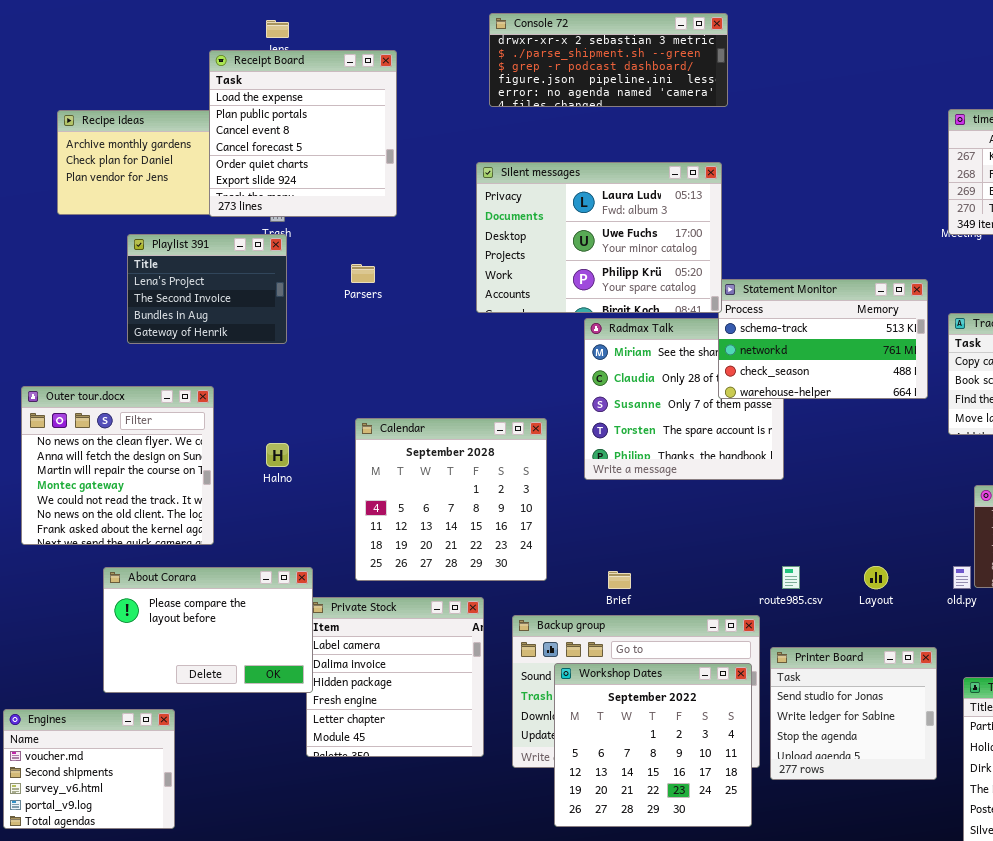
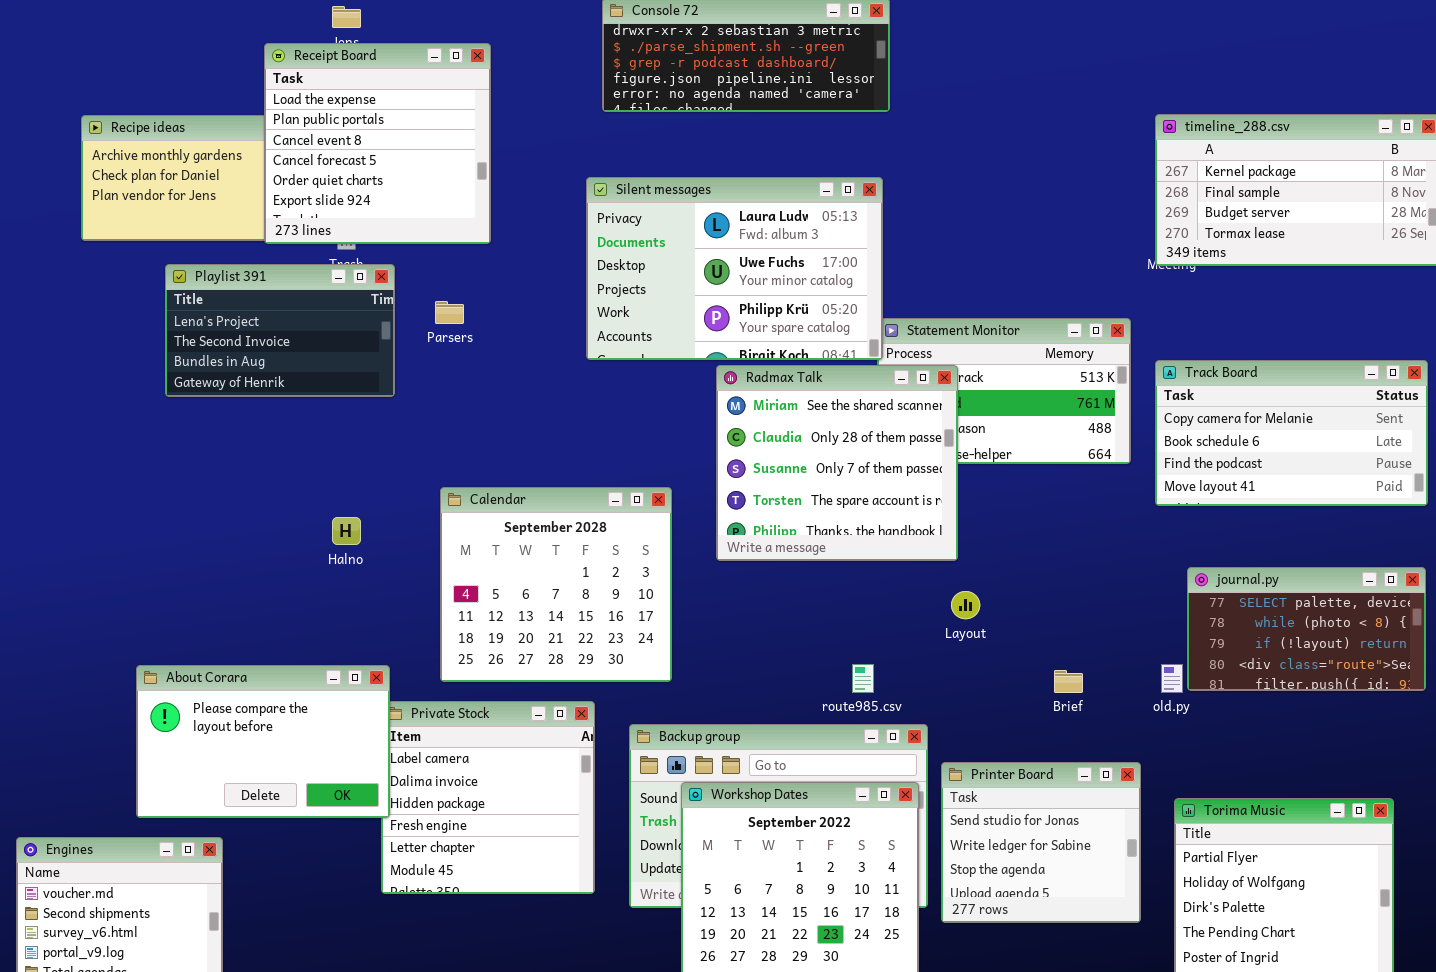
Playlist 391: [127,234,287,344] -> [165,264,395,397], resized
Radmax Talk: [584,318,784,480] -> [716,365,958,561], raised
Outer tour.docx: [21,386,214,545] -> none, closed
route985.csv: [782,566,800,589] -> [852,664,874,693], moved
Layout: [864,566,888,589] -> [951,591,980,619], moved
Brief: [608,571,631,589] -> [1054,670,1083,693], moved

